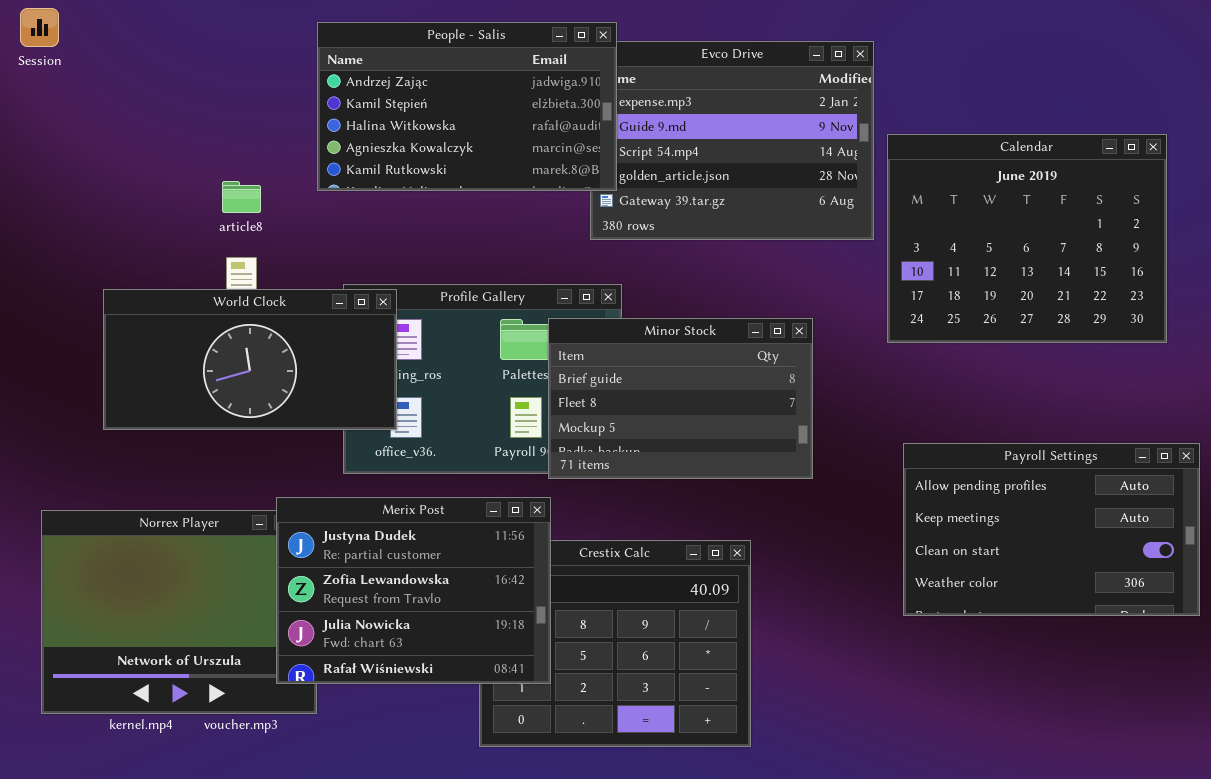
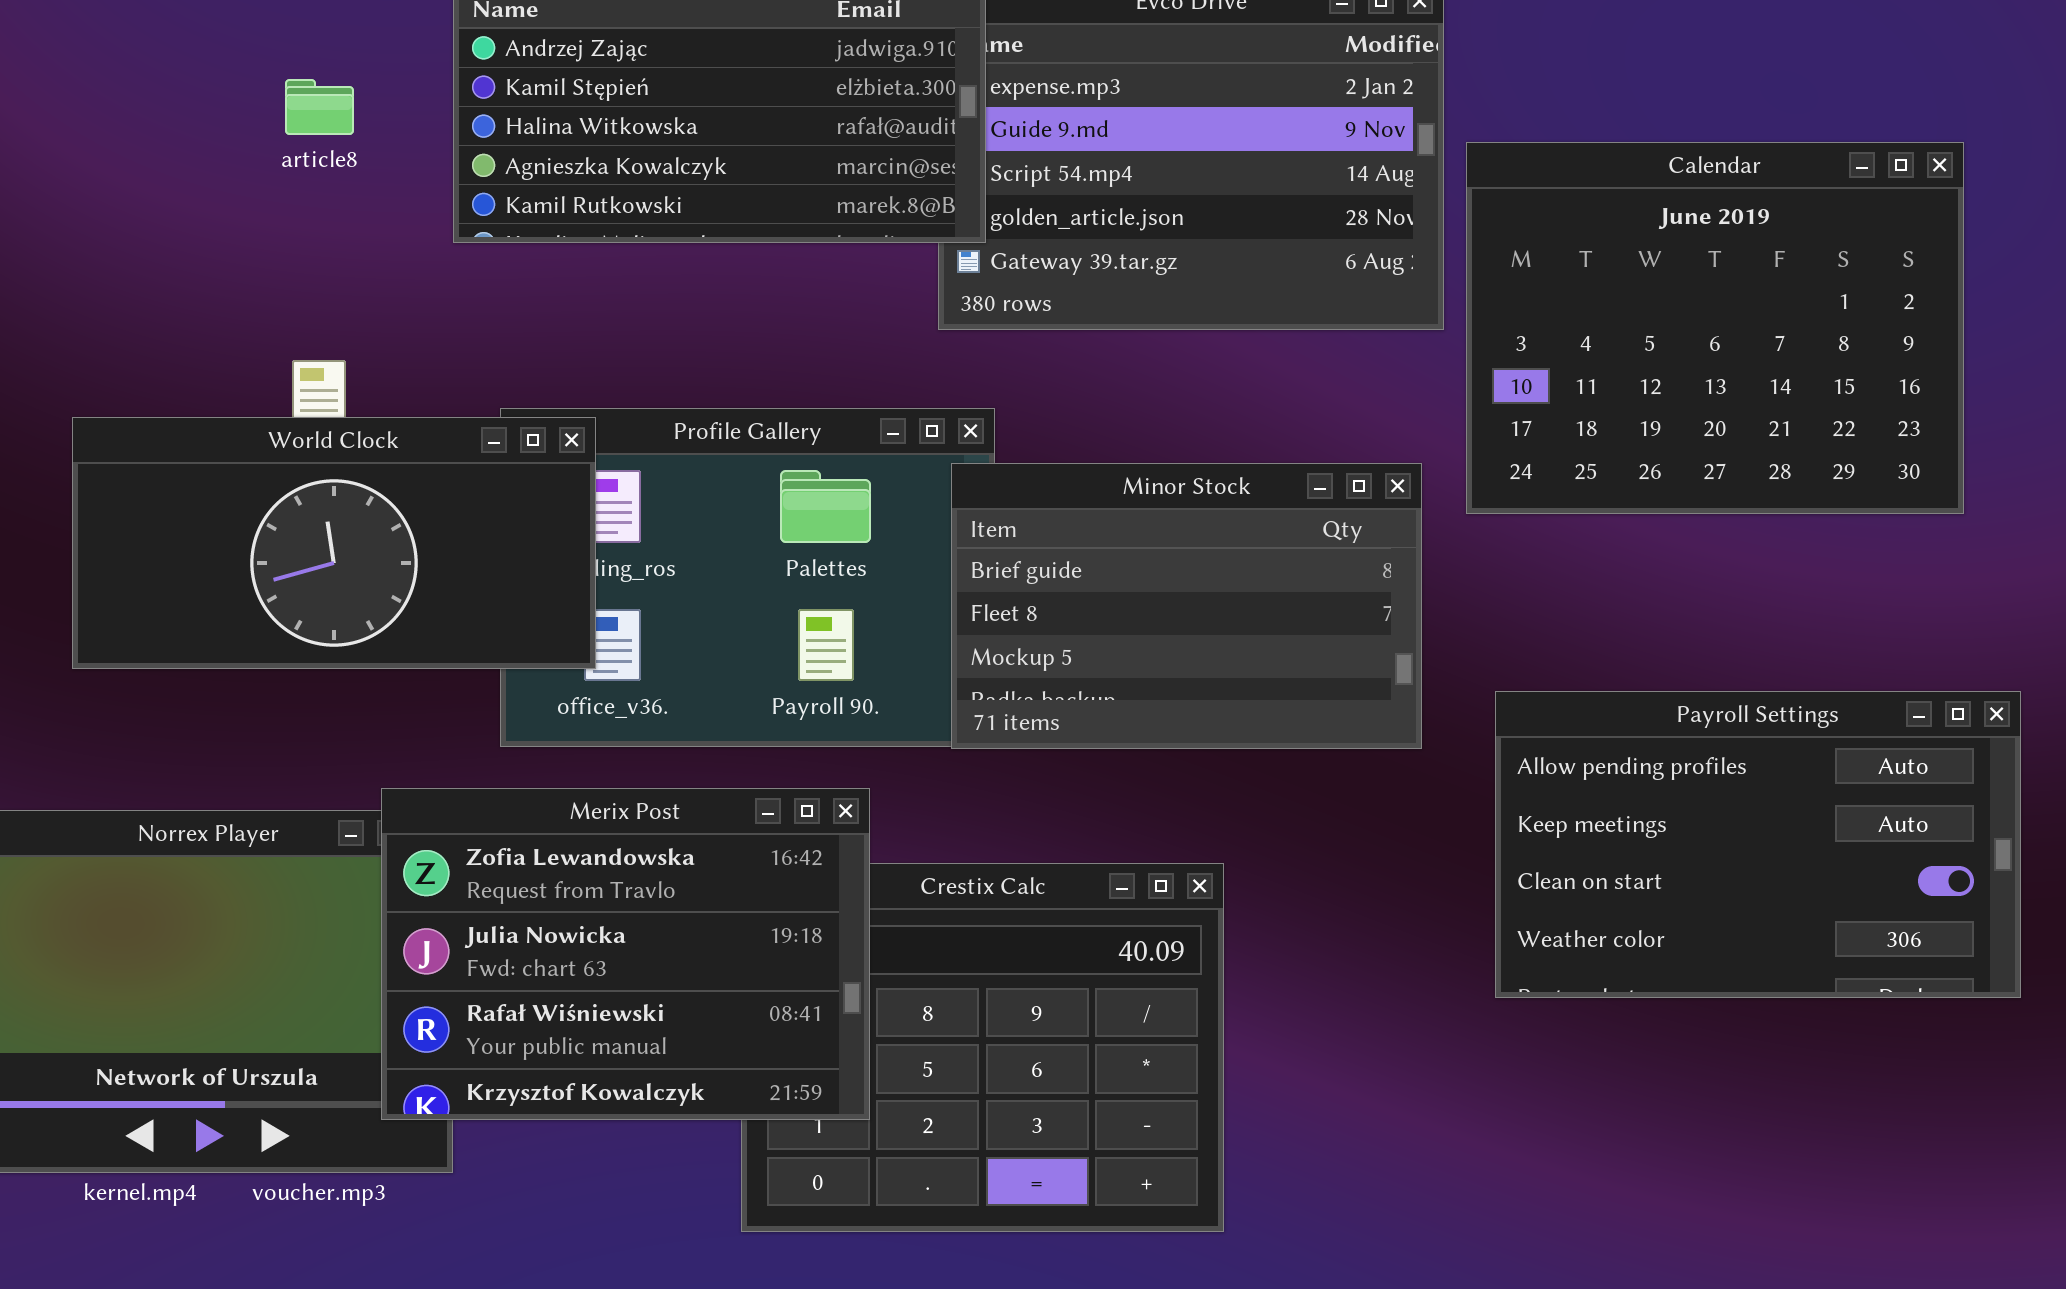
article8: [222,181,261,213] -> [285,79,354,135], moved
Minor Stock: [548,318,813,479] -> [951,463,1422,749], moved
Merix Post: [276,497,551,684] -> [381,788,870,1120], scrolled down 1 row

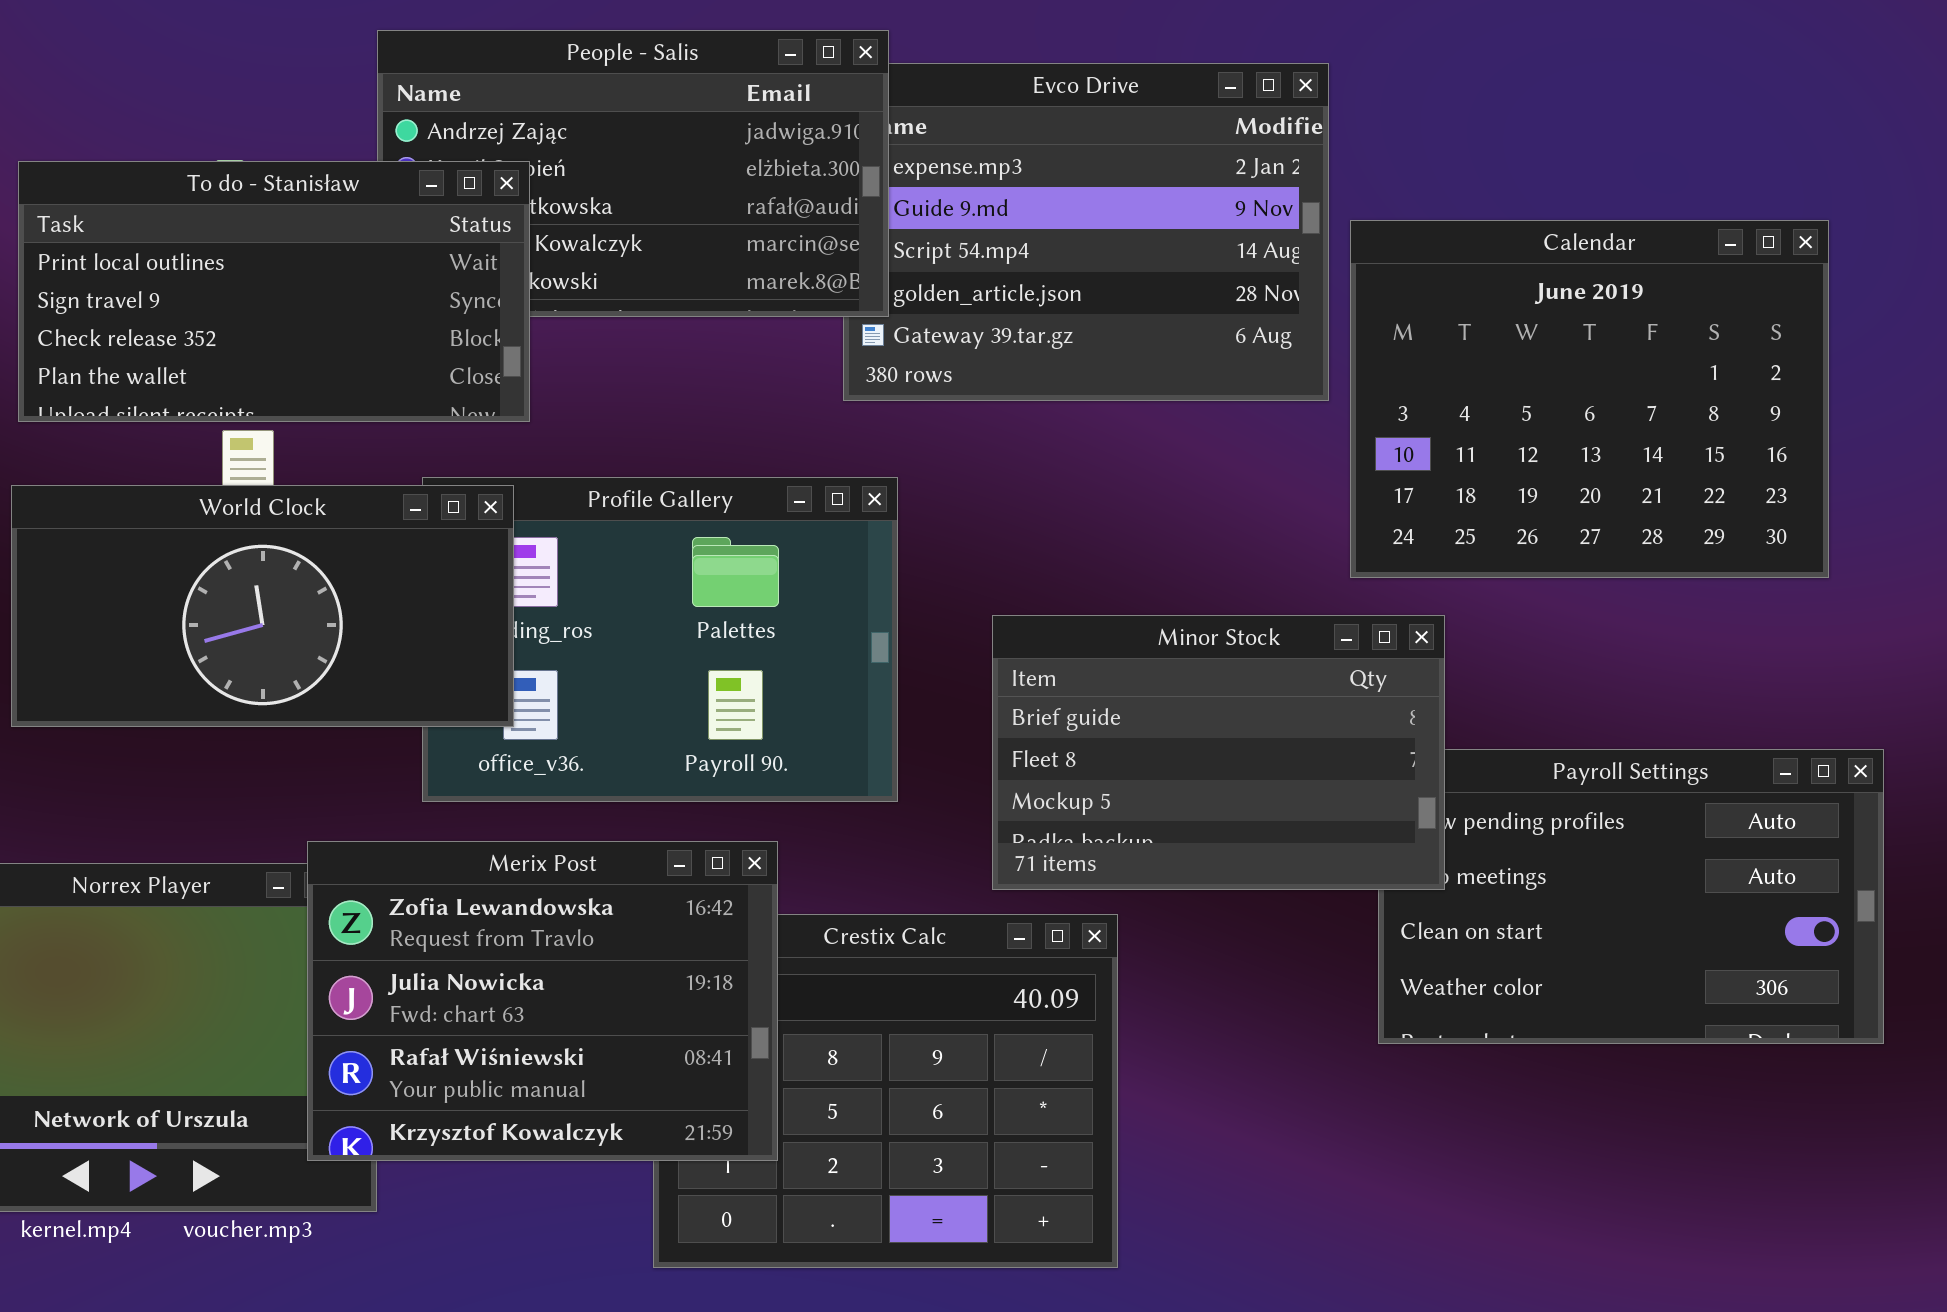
To do - Stanisław: none -> [18,161,530,422], opened
Minor Stock: [951,463,1422,749] -> [992,615,1445,890], moved

